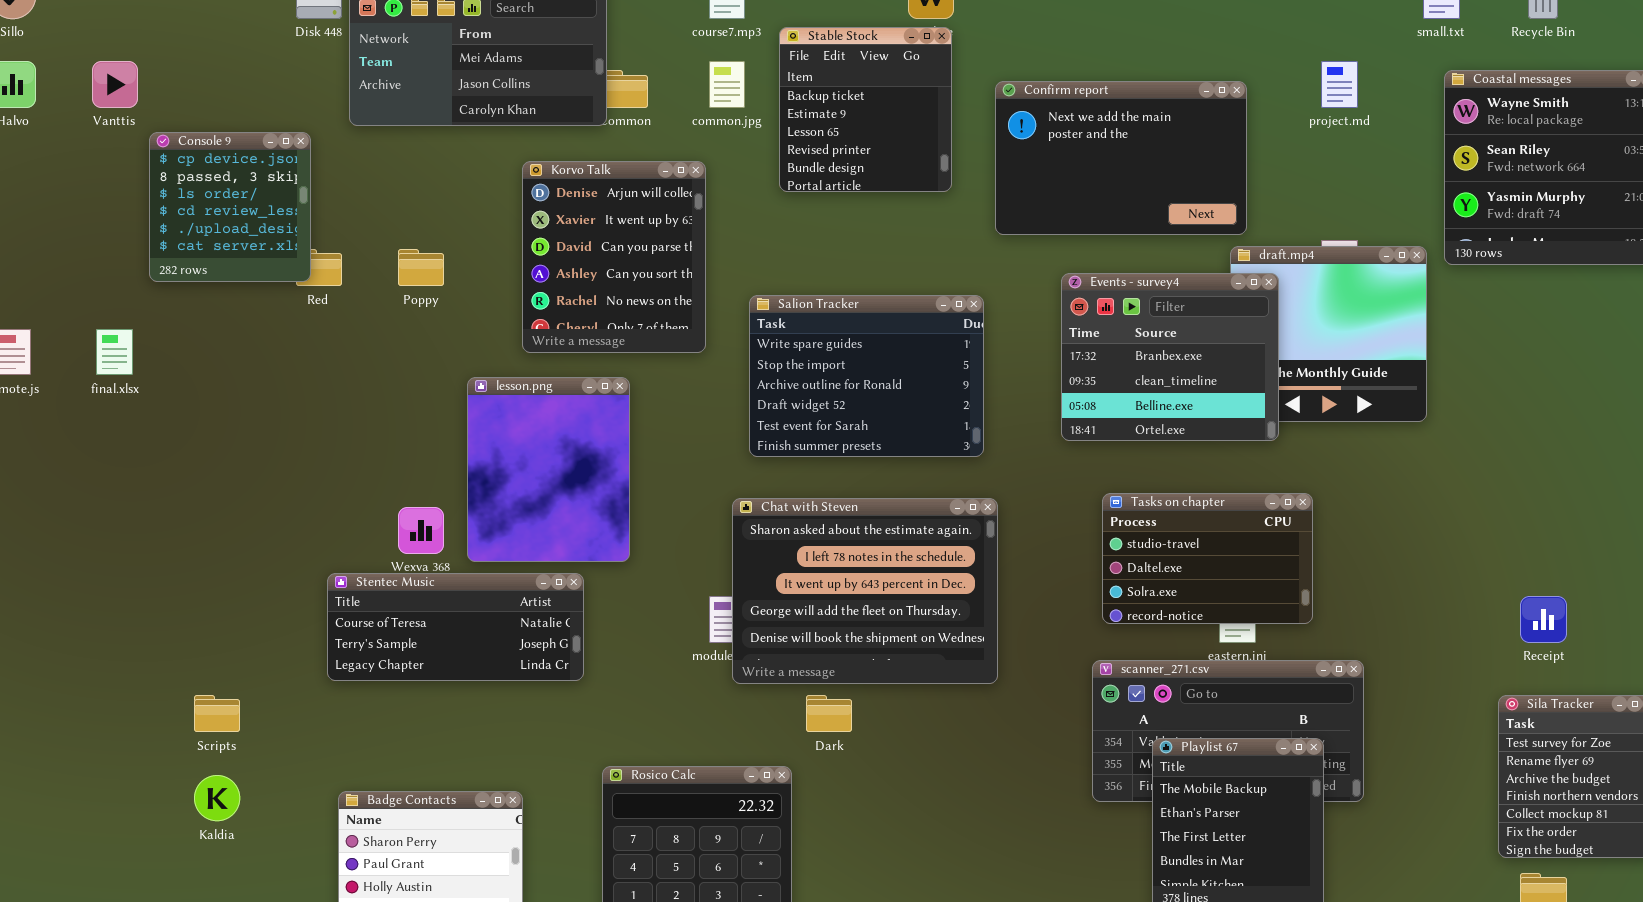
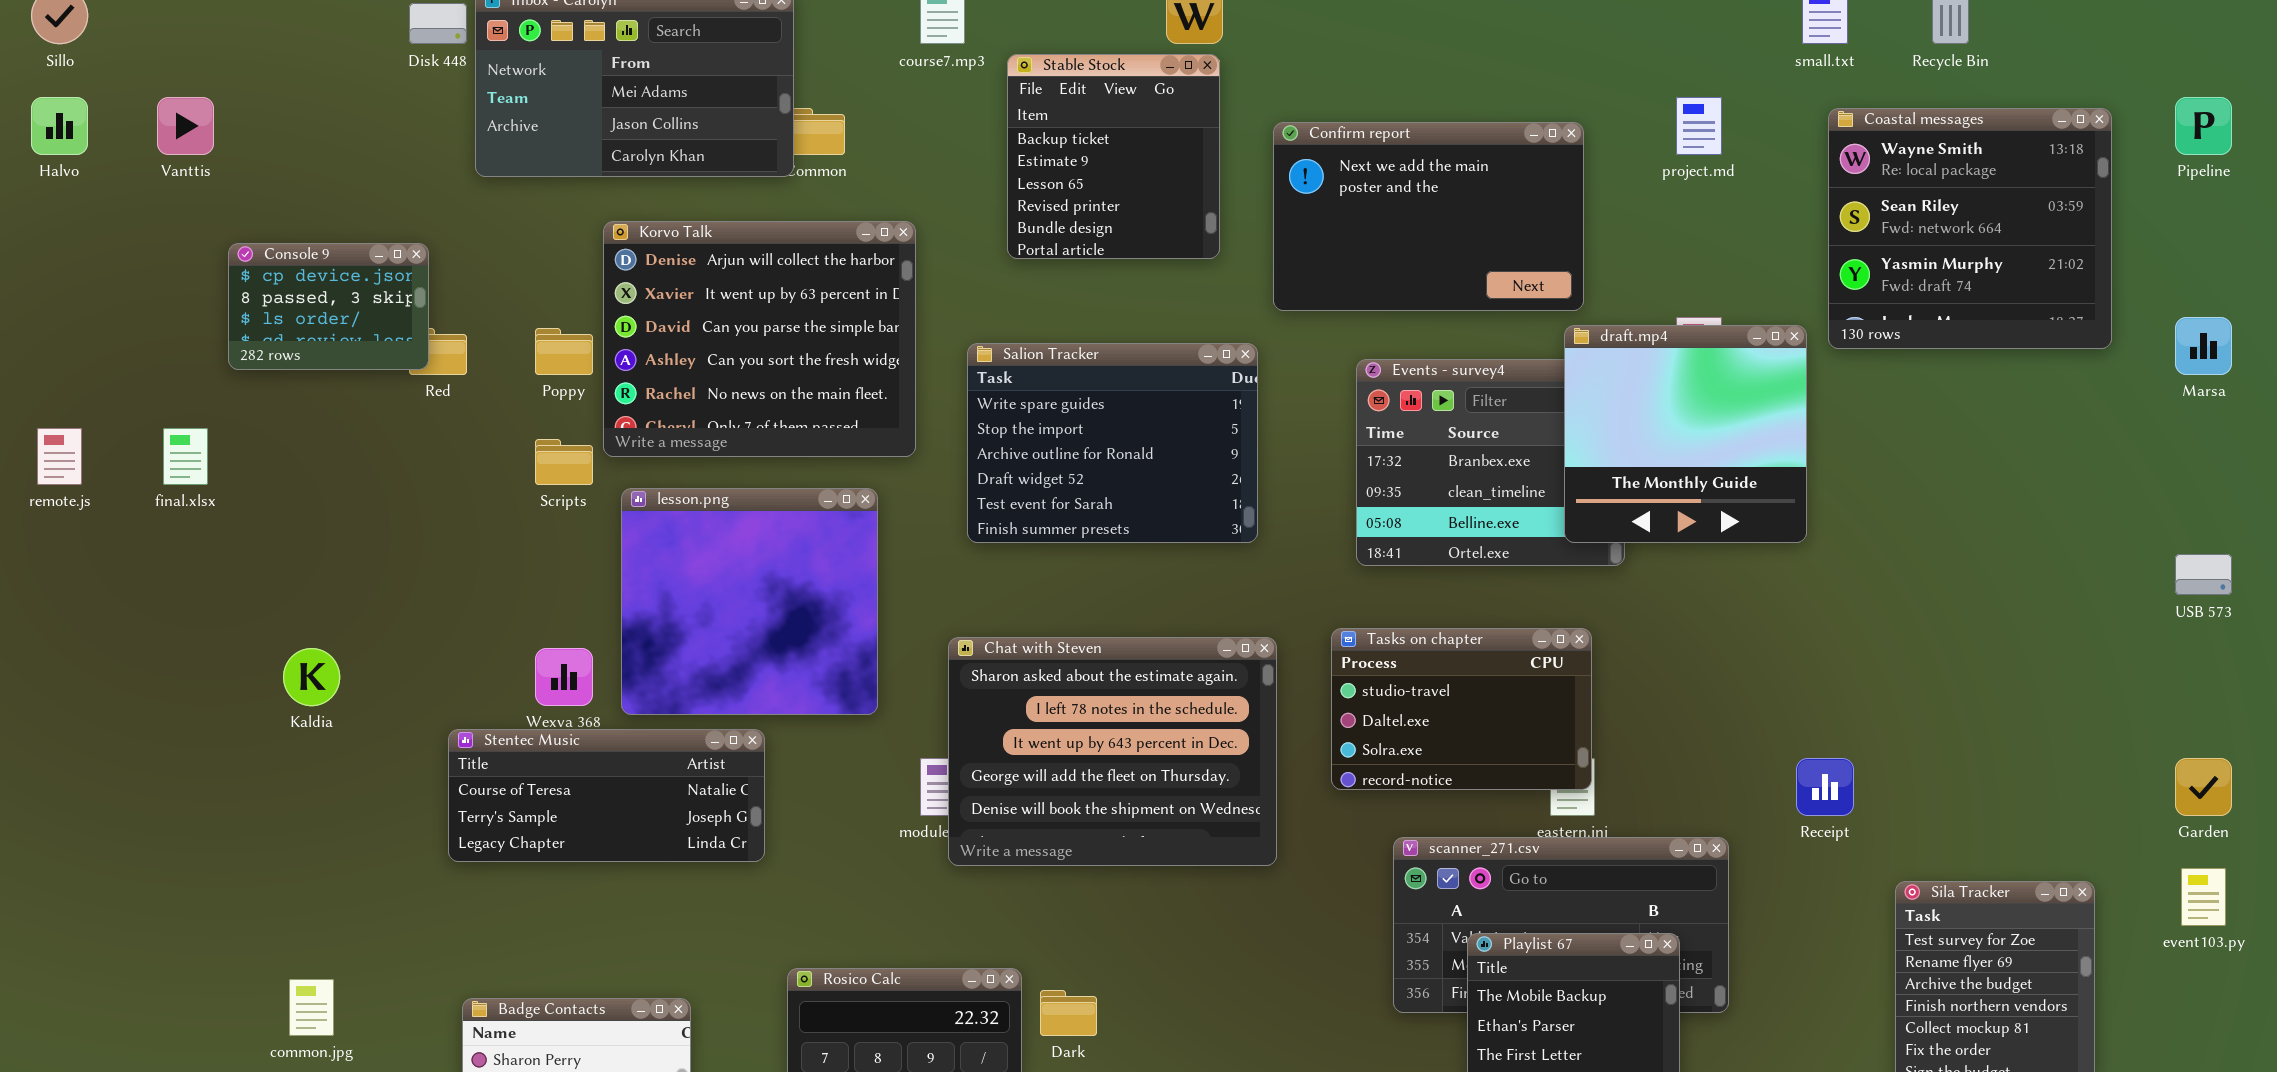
common.jpg: [709,61,745,108] -> [289,979,334,1036], moved
Console 9: [149,132,311,282] -> [228,243,429,370], resized
Korvo Talk: [522,161,706,353] -> [603,221,916,457], resized
draft.mp4: [1230,246,1427,422] -> [1564,325,1807,543], raised
Salion Tracker: [749,295,984,457] -> [967,343,1258,543], moved
lesson.png: [467,377,630,562] -> [621,488,878,715], resized
Tasks on chapter: [1102,493,1313,624] -> [1331,628,1592,790], moved
Receipt: [1520,596,1567,643] -> [1796,758,1854,816], moved
Scripts: [194,695,240,732] -> [535,439,593,485], moved
Dark: [806,695,852,732] -> [1040,990,1097,1036], moved
Kaldia: [194,775,240,821] -> [283,648,340,706], moved

